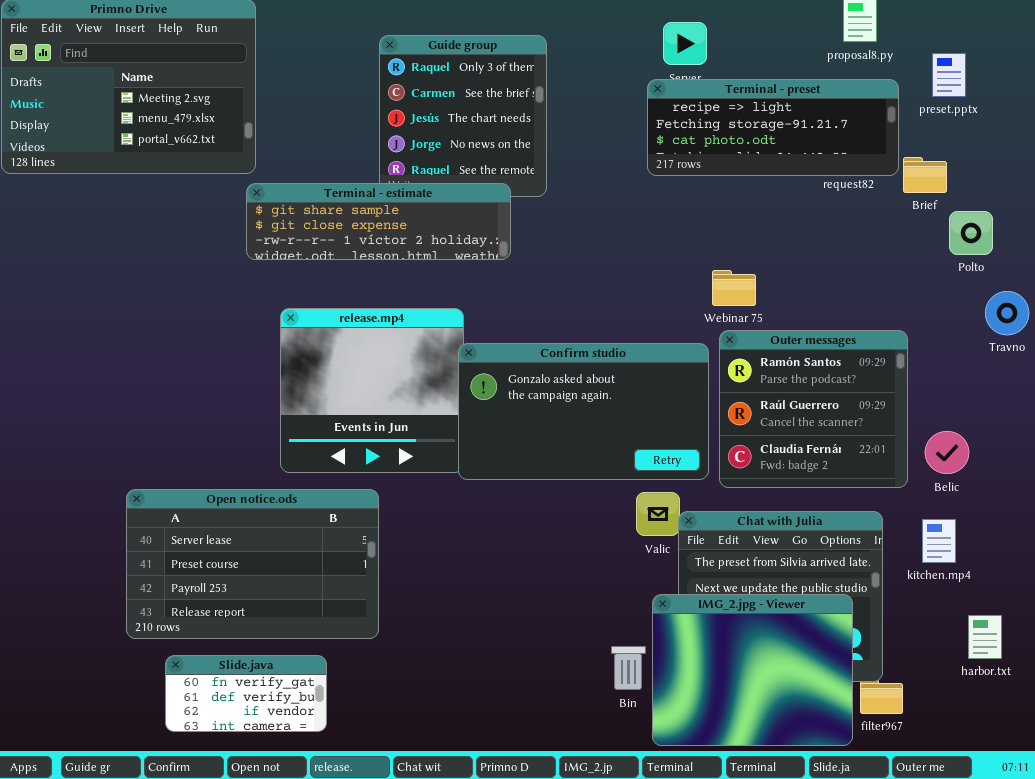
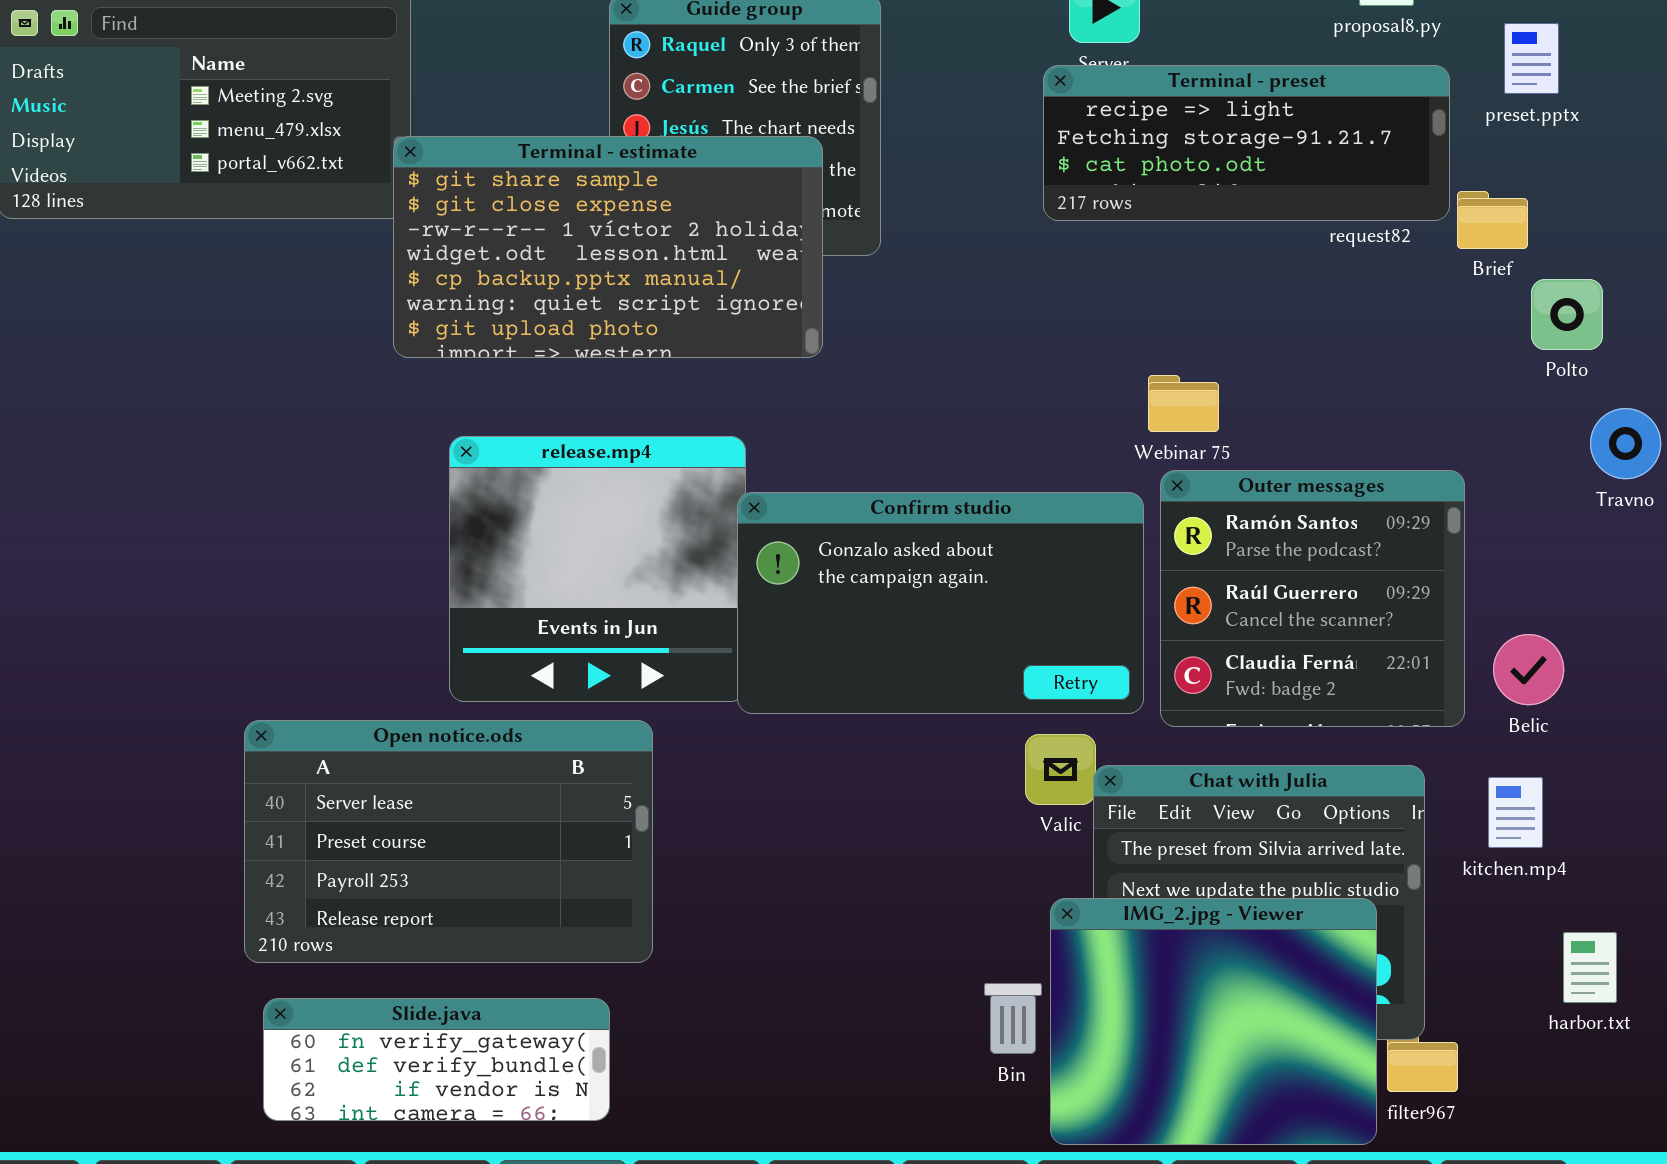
Terminal - estimate: [246,183,511,260] -> [393,136,823,358], resized
Open notice.ods: [126,489,379,639] -> [244,720,653,963], moved
Slide.java: [165,655,327,732] -> [263,998,610,1121], resized

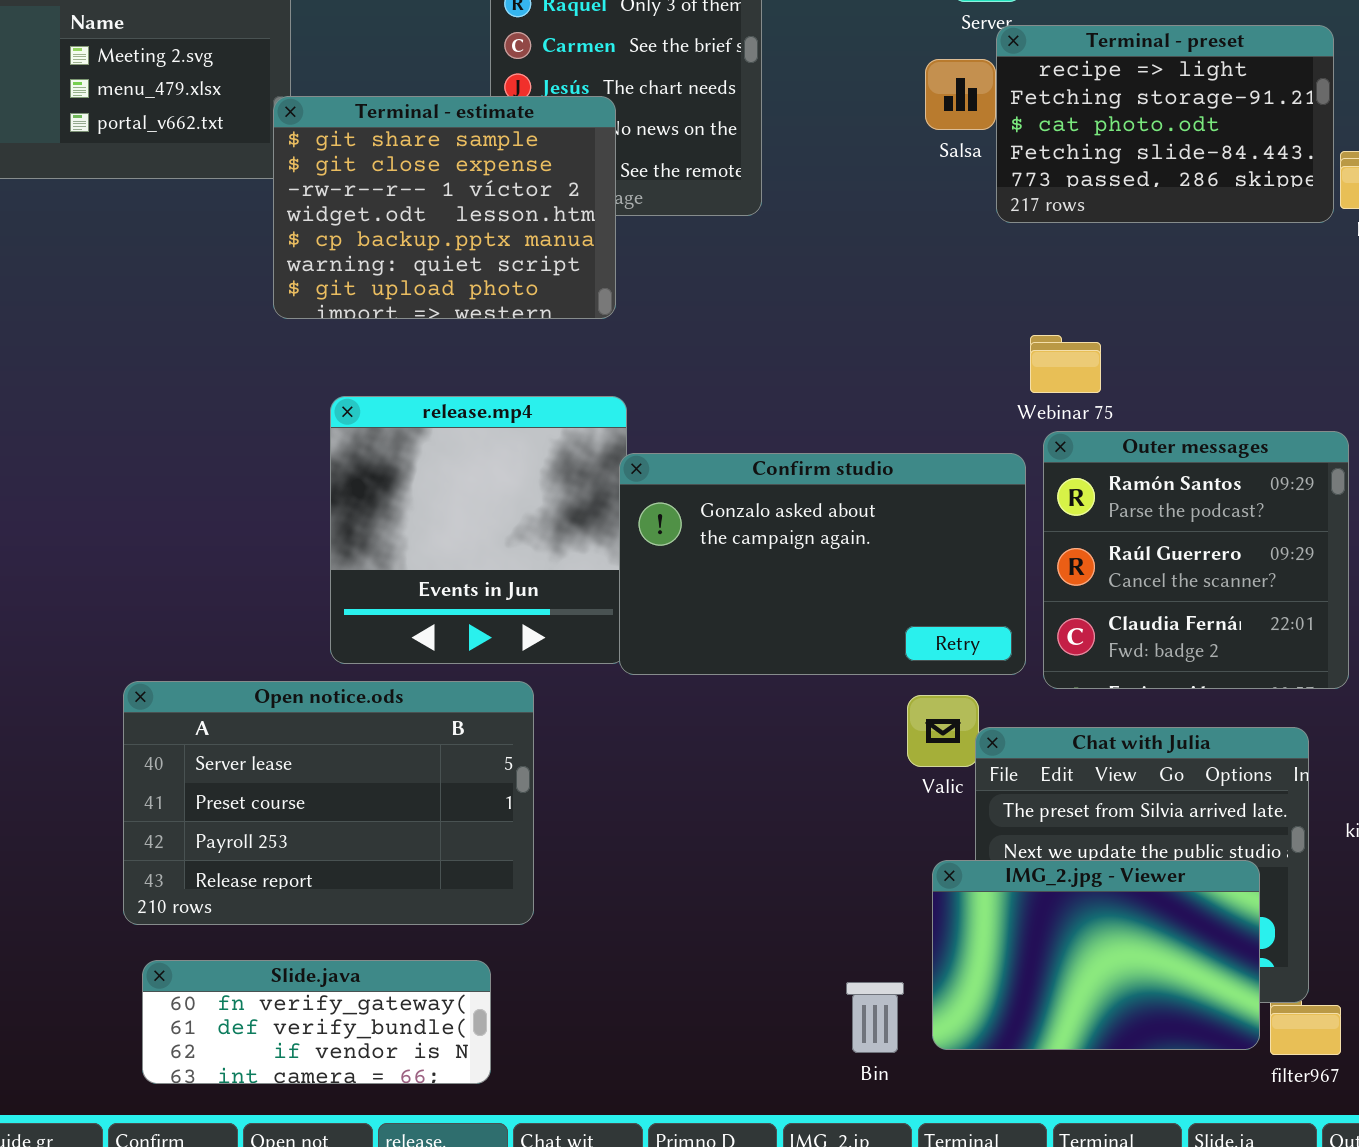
Terminal - preset: [1043,65,1450,221] -> [996,25,1334,223], resized
Terminal - estimate: [393,136,823,358] -> [273,96,616,319], resized
IMG_2.jpg - Viewer: [1050,898,1377,1145] -> [932,860,1260,1050], resized
Bin: [984,983,1042,1054] -> [846,982,904,1053], moved

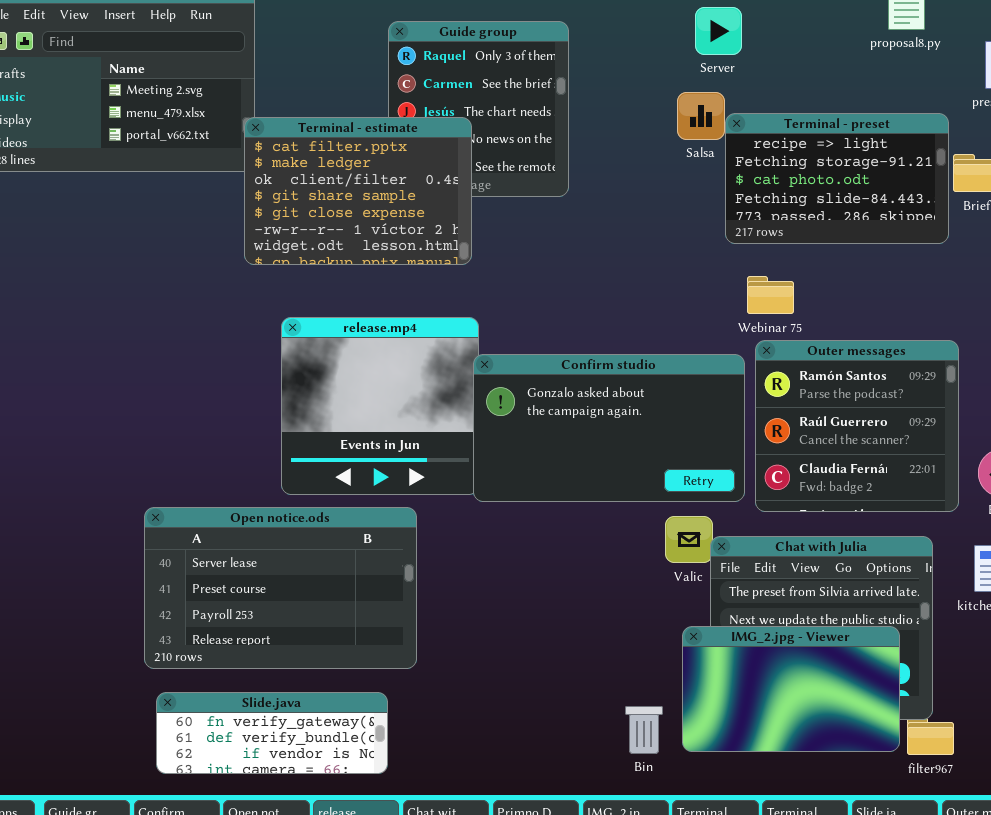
Terminal - preset: [996,25,1334,223] -> [725,113,949,244], moved
Terminal - estimate: [273,96,616,319] -> [244,117,472,265], scrolled up 3 rows

